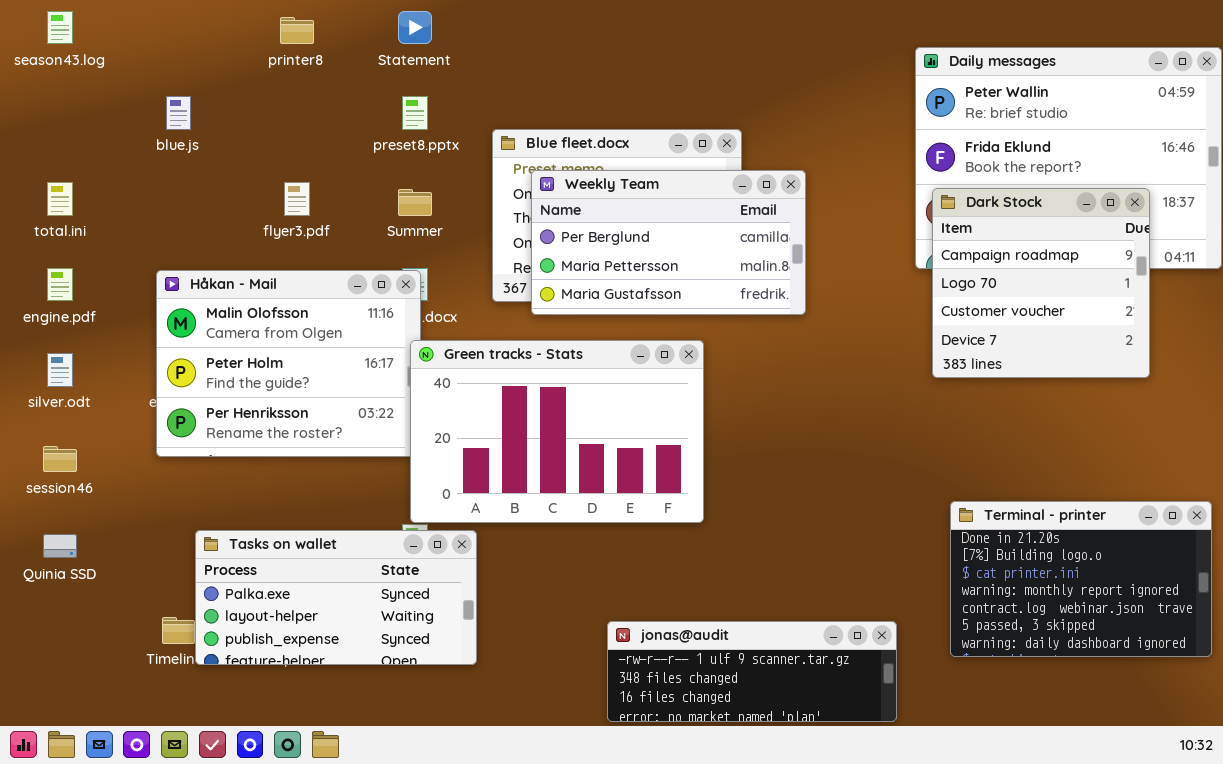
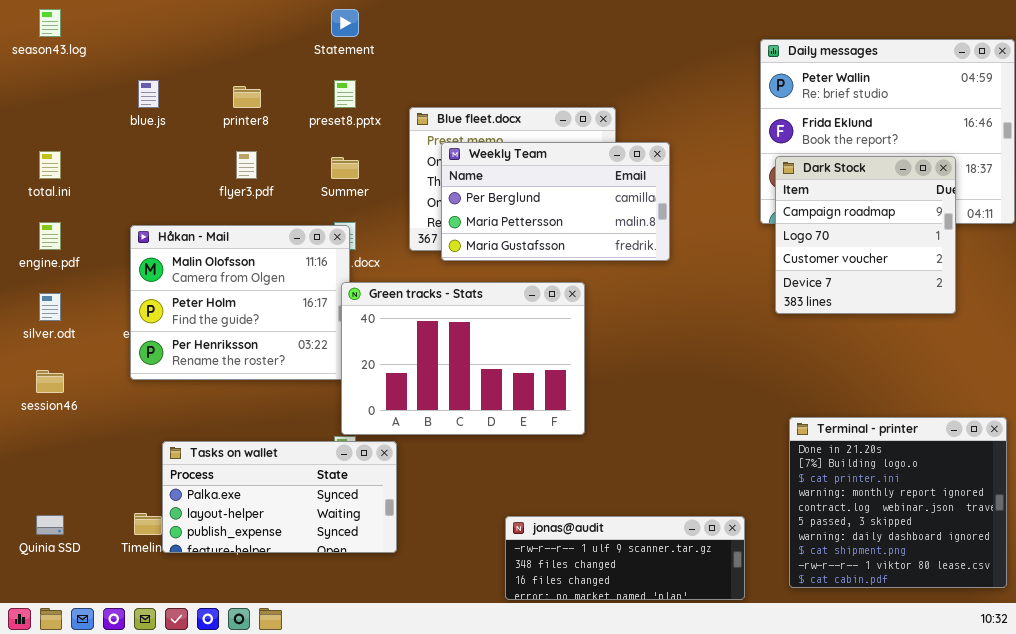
printer8: [280,17,314,44] -> [233,86,261,108], moved
Terminal - printer: [950,501,1212,657] -> [789,417,1007,588], resized
Quinia SSD: [43,534,77,558] -> [36,515,64,535], moved

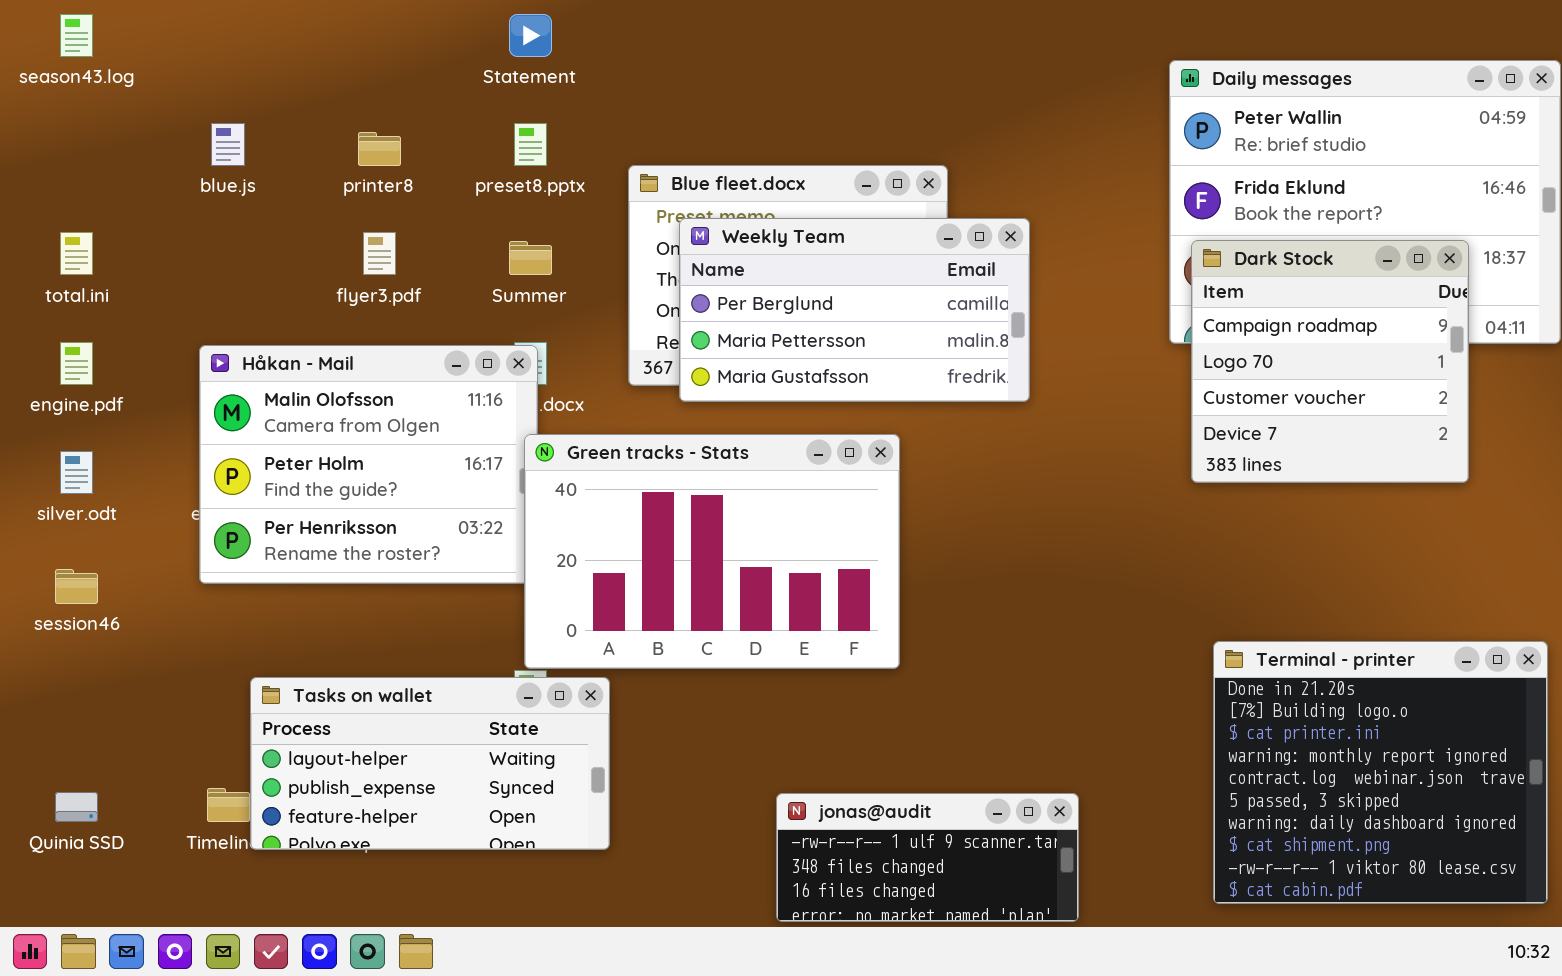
Tasks on wallet: [162,441,397,553] -> [250,677,610,850], scrolled down 1 row
jonas@audit: [505,516,745,600] -> [776,793,1079,922], resized

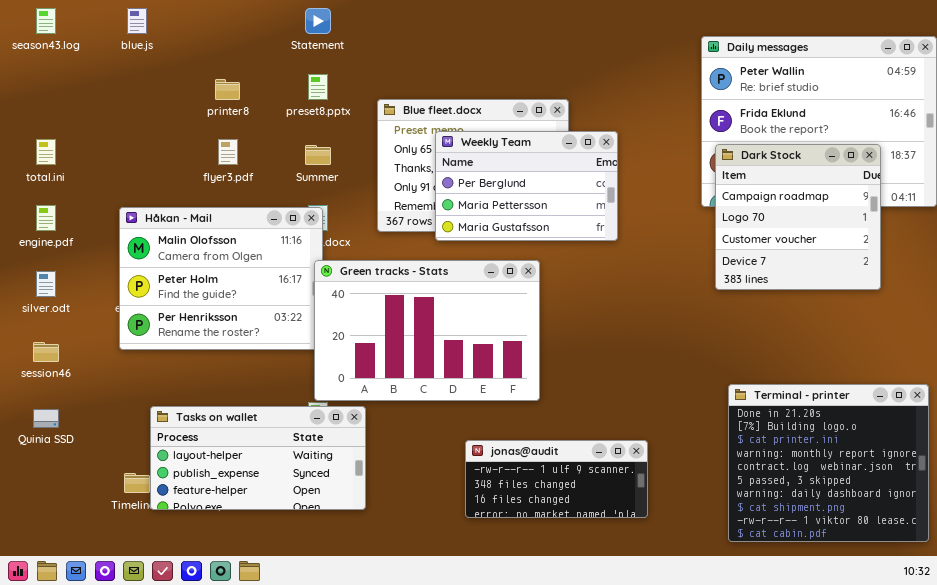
blue.js: [211,123,245,166] -> [127,8,147,34], moved
Weekly Team: [679,218,1030,402] -> [435,131,618,241], resized
Quinia SSD: [55,792,98,822] -> [33,409,59,428], moved
jonas@audit: [776,793,1079,922] -> [465,440,648,518], moved

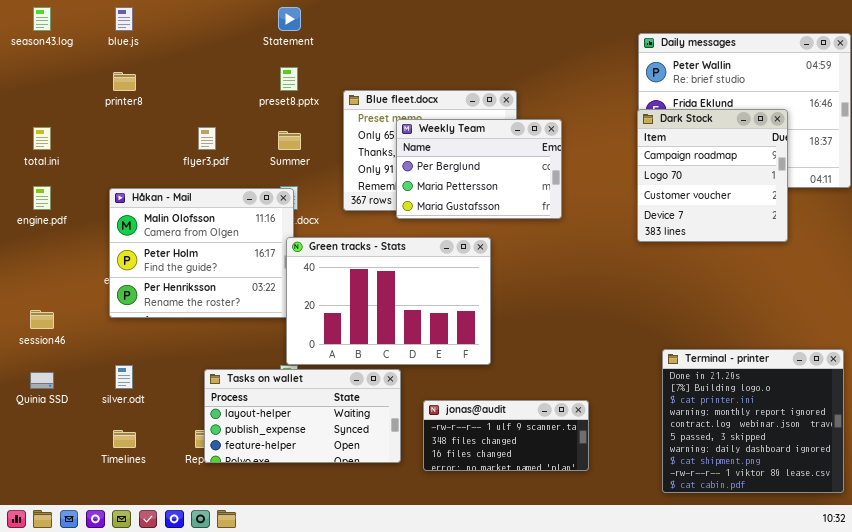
printer8: [215,79,240,100] -> [113,72,136,91], moved
Dark Stock: [715,144,881,290] -> [637,109,788,242], moved
silver.odt: [36,271,56,297] -> [115,365,133,389], moved
Tasks on wallet: [150,406,366,510] -> [204,369,401,463], moved

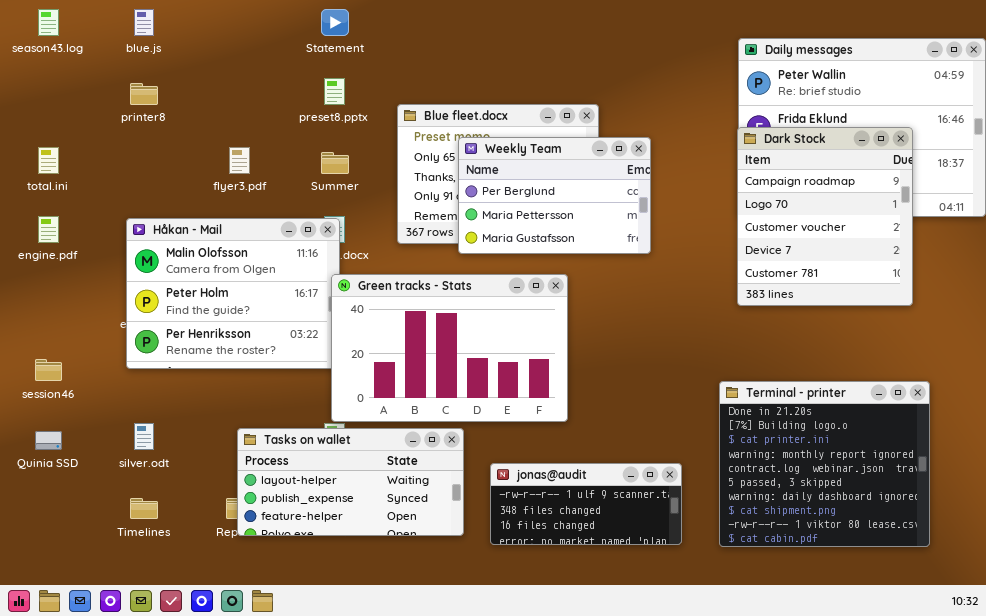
Dark Stock: [637,109,788,242] -> [737,127,913,306], resized
Terminal - printer: [662,349,844,493] -> [719,381,930,547], moved

